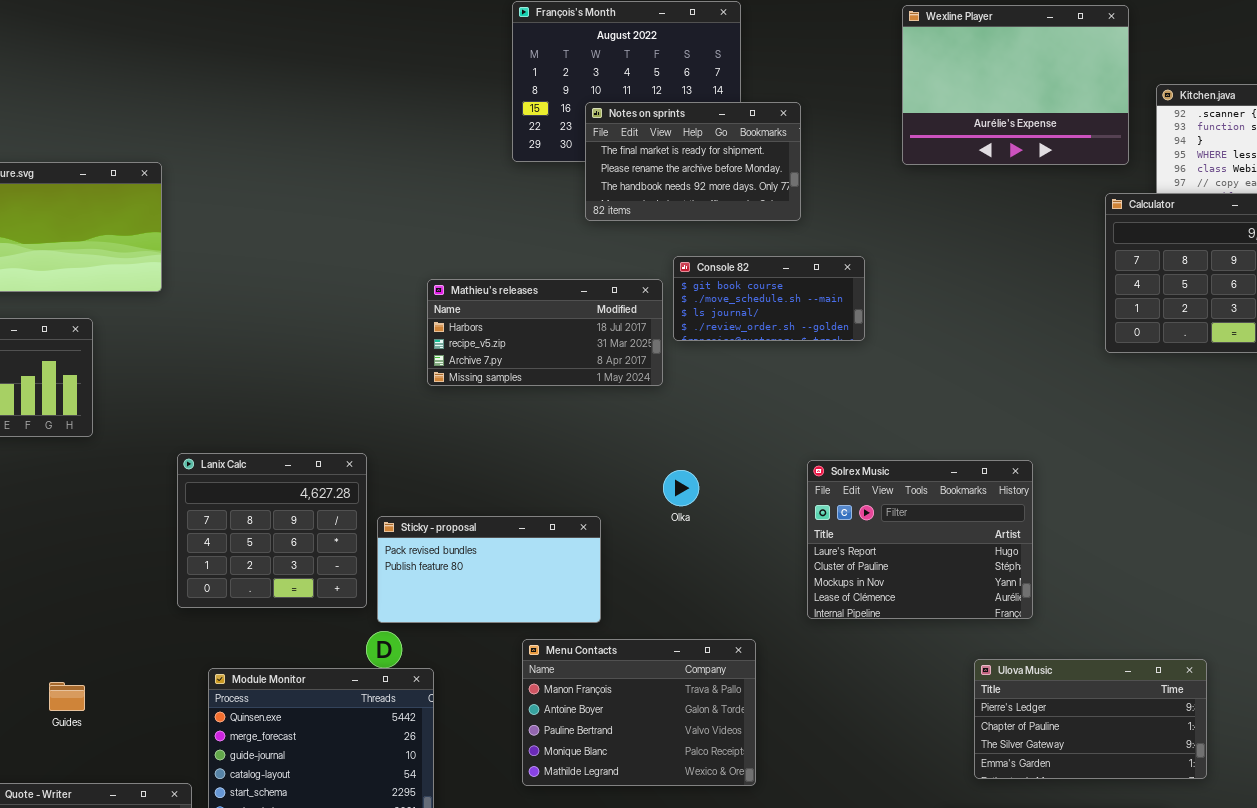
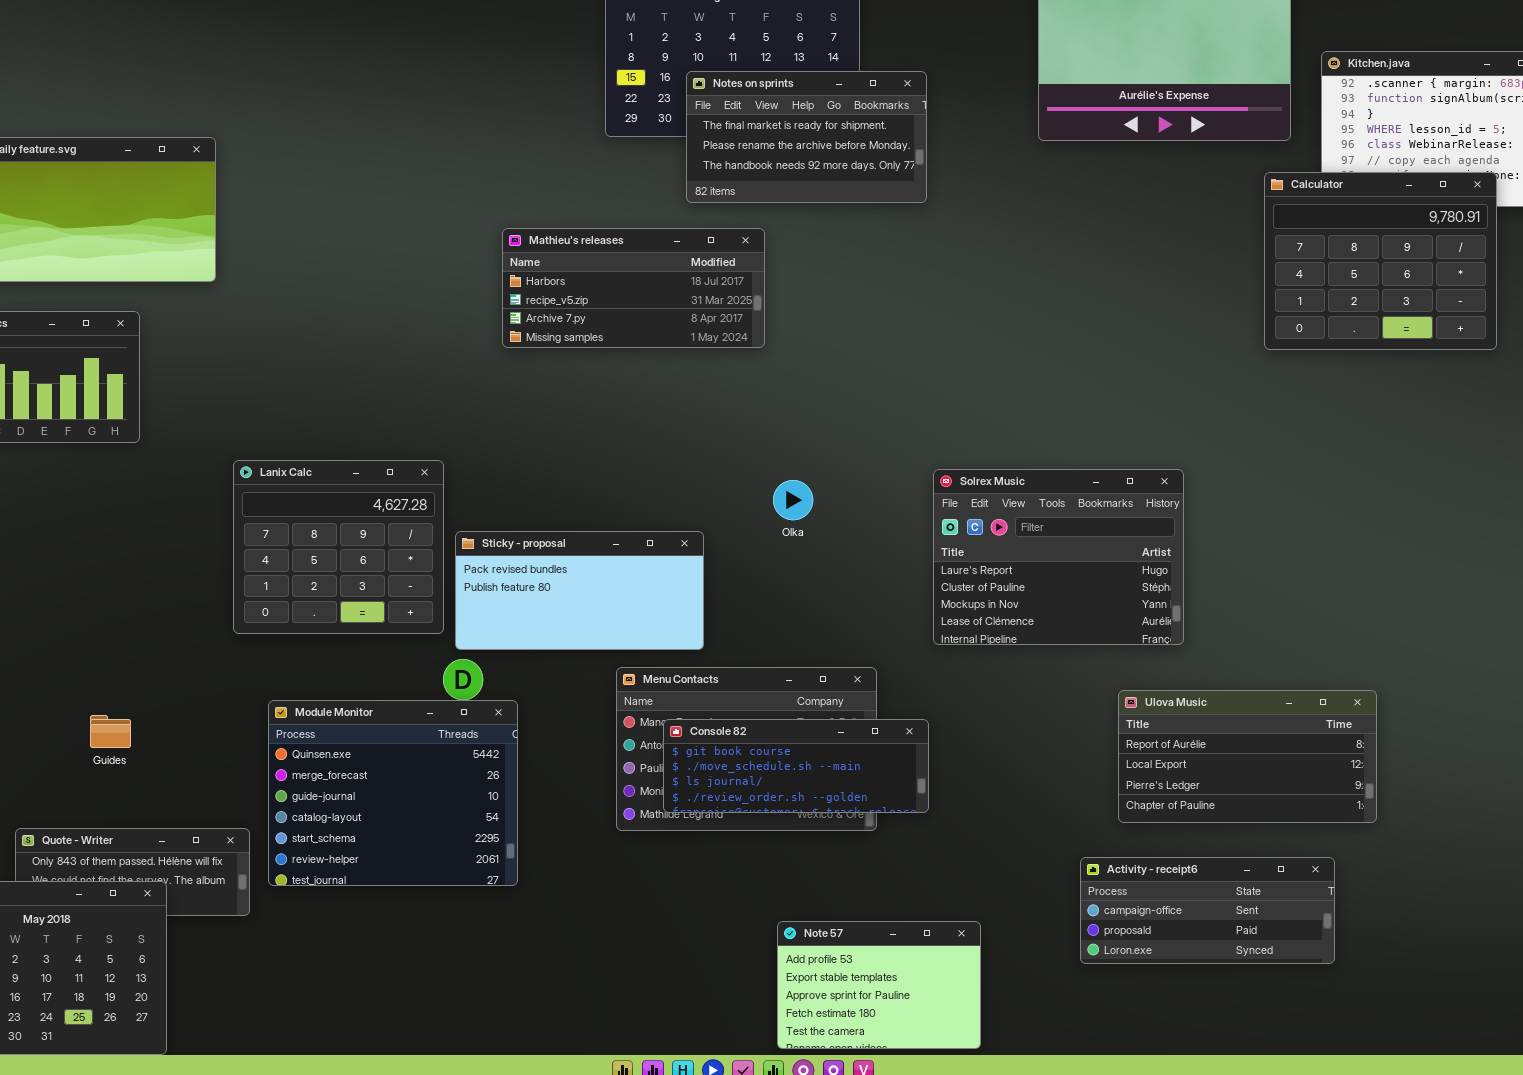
Console 82: [673,256,865,341] -> [663,719,929,813], moved, resized
Mathieu's releases: [427,279,663,386] -> [502,228,765,348], moved
Ulova Music: [974,659,1207,779] -> [1118,690,1377,823], scrolled up 2 rows

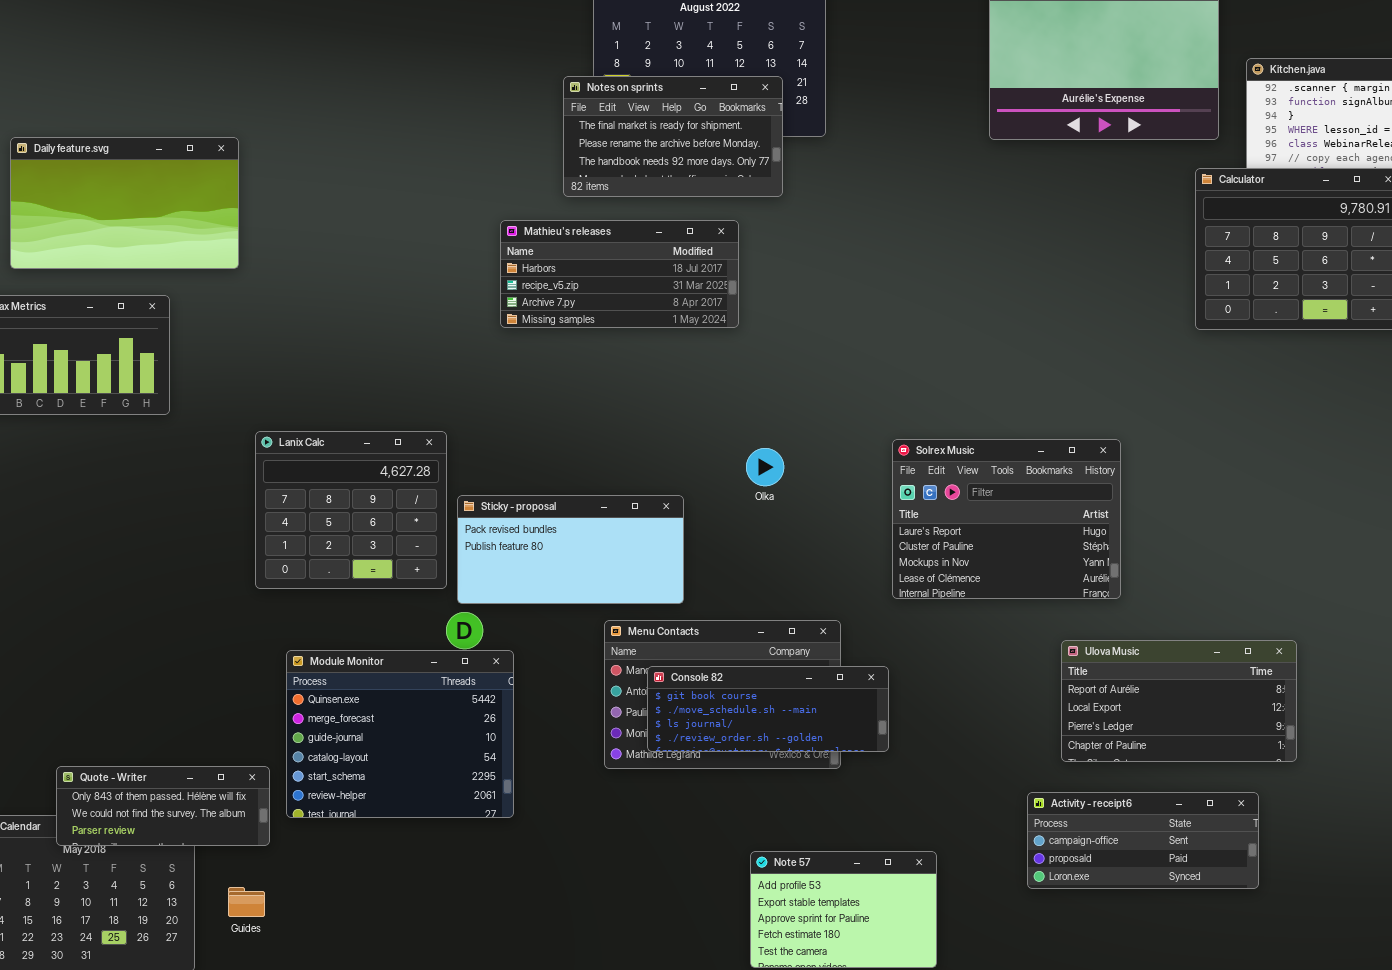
Notes on sprints: [686,71,927,203] -> [563,76,783,197], moved
Guides: [90,715,131,748] -> [228,887,265,917], moved
Quote - Writer: [15,828,250,916] -> [56,766,270,846], raised

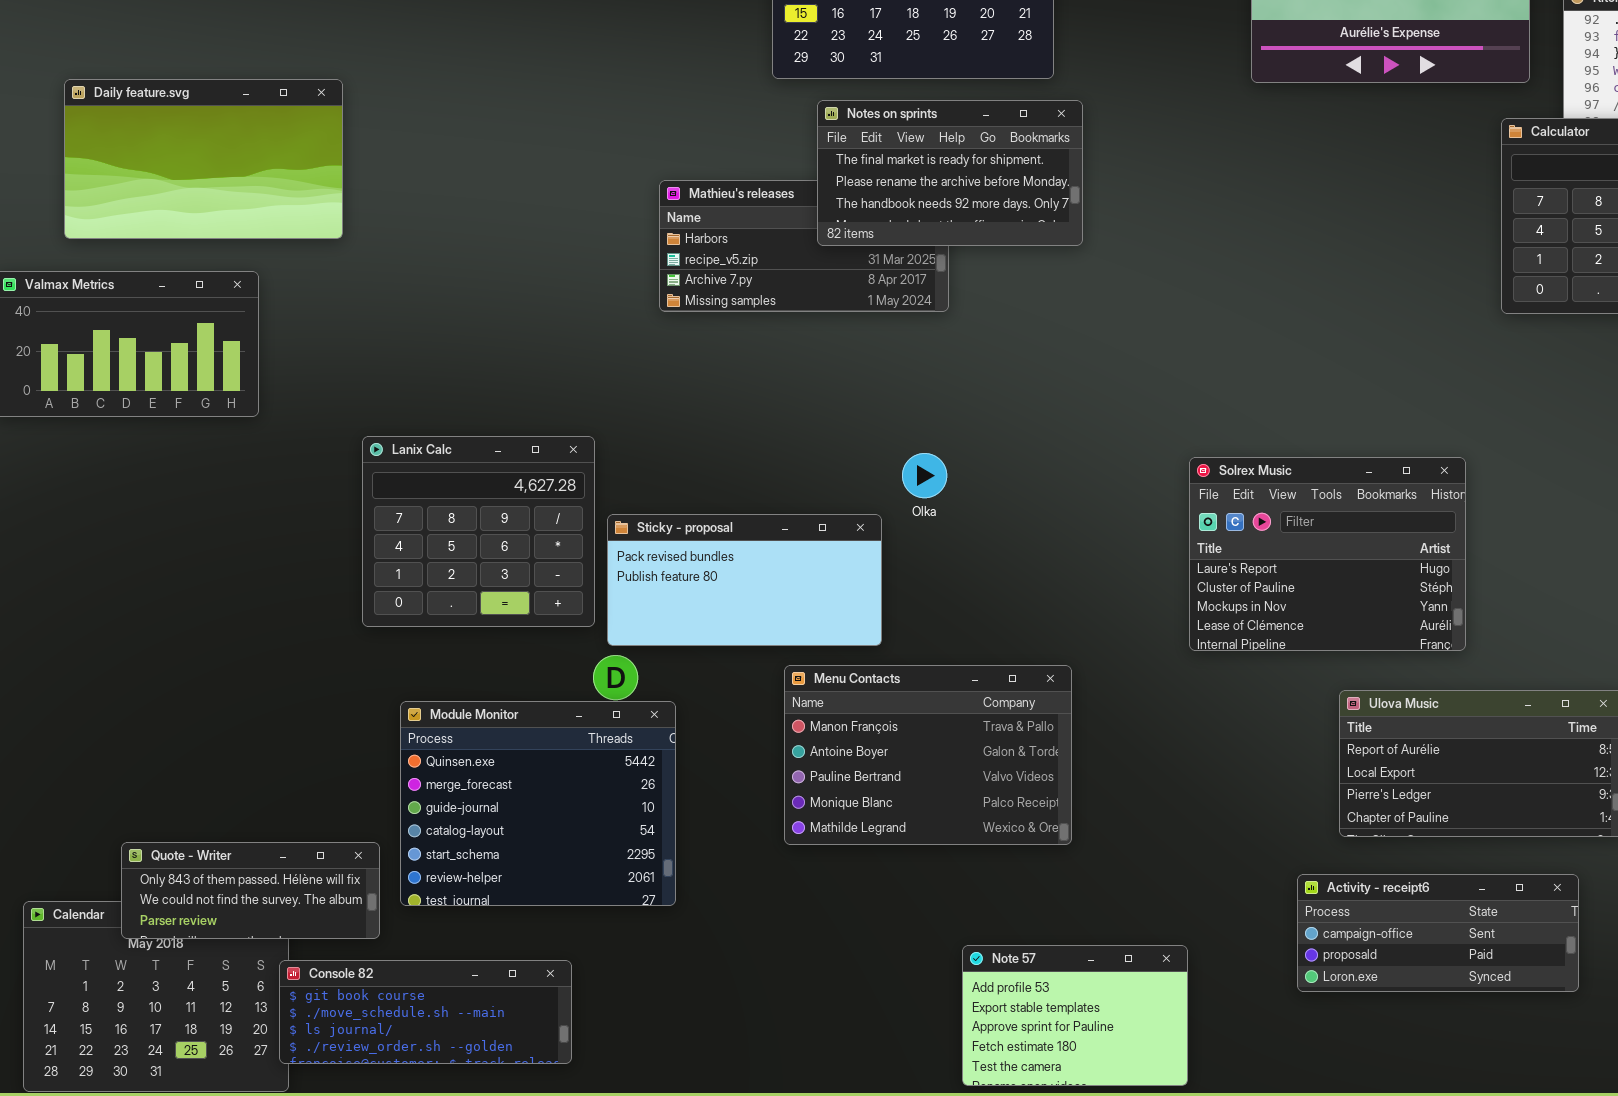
Notes on sprints: [563,76,783,197] -> [817,100,1083,246], moved
Solrex Music: [892,439,1121,599] -> [1189,457,1466,651], moved
Olka: [746,448,784,486] -> [902,453,947,498], moved
Console 82: [647,666,889,752] -> [279,960,572,1064], moved

